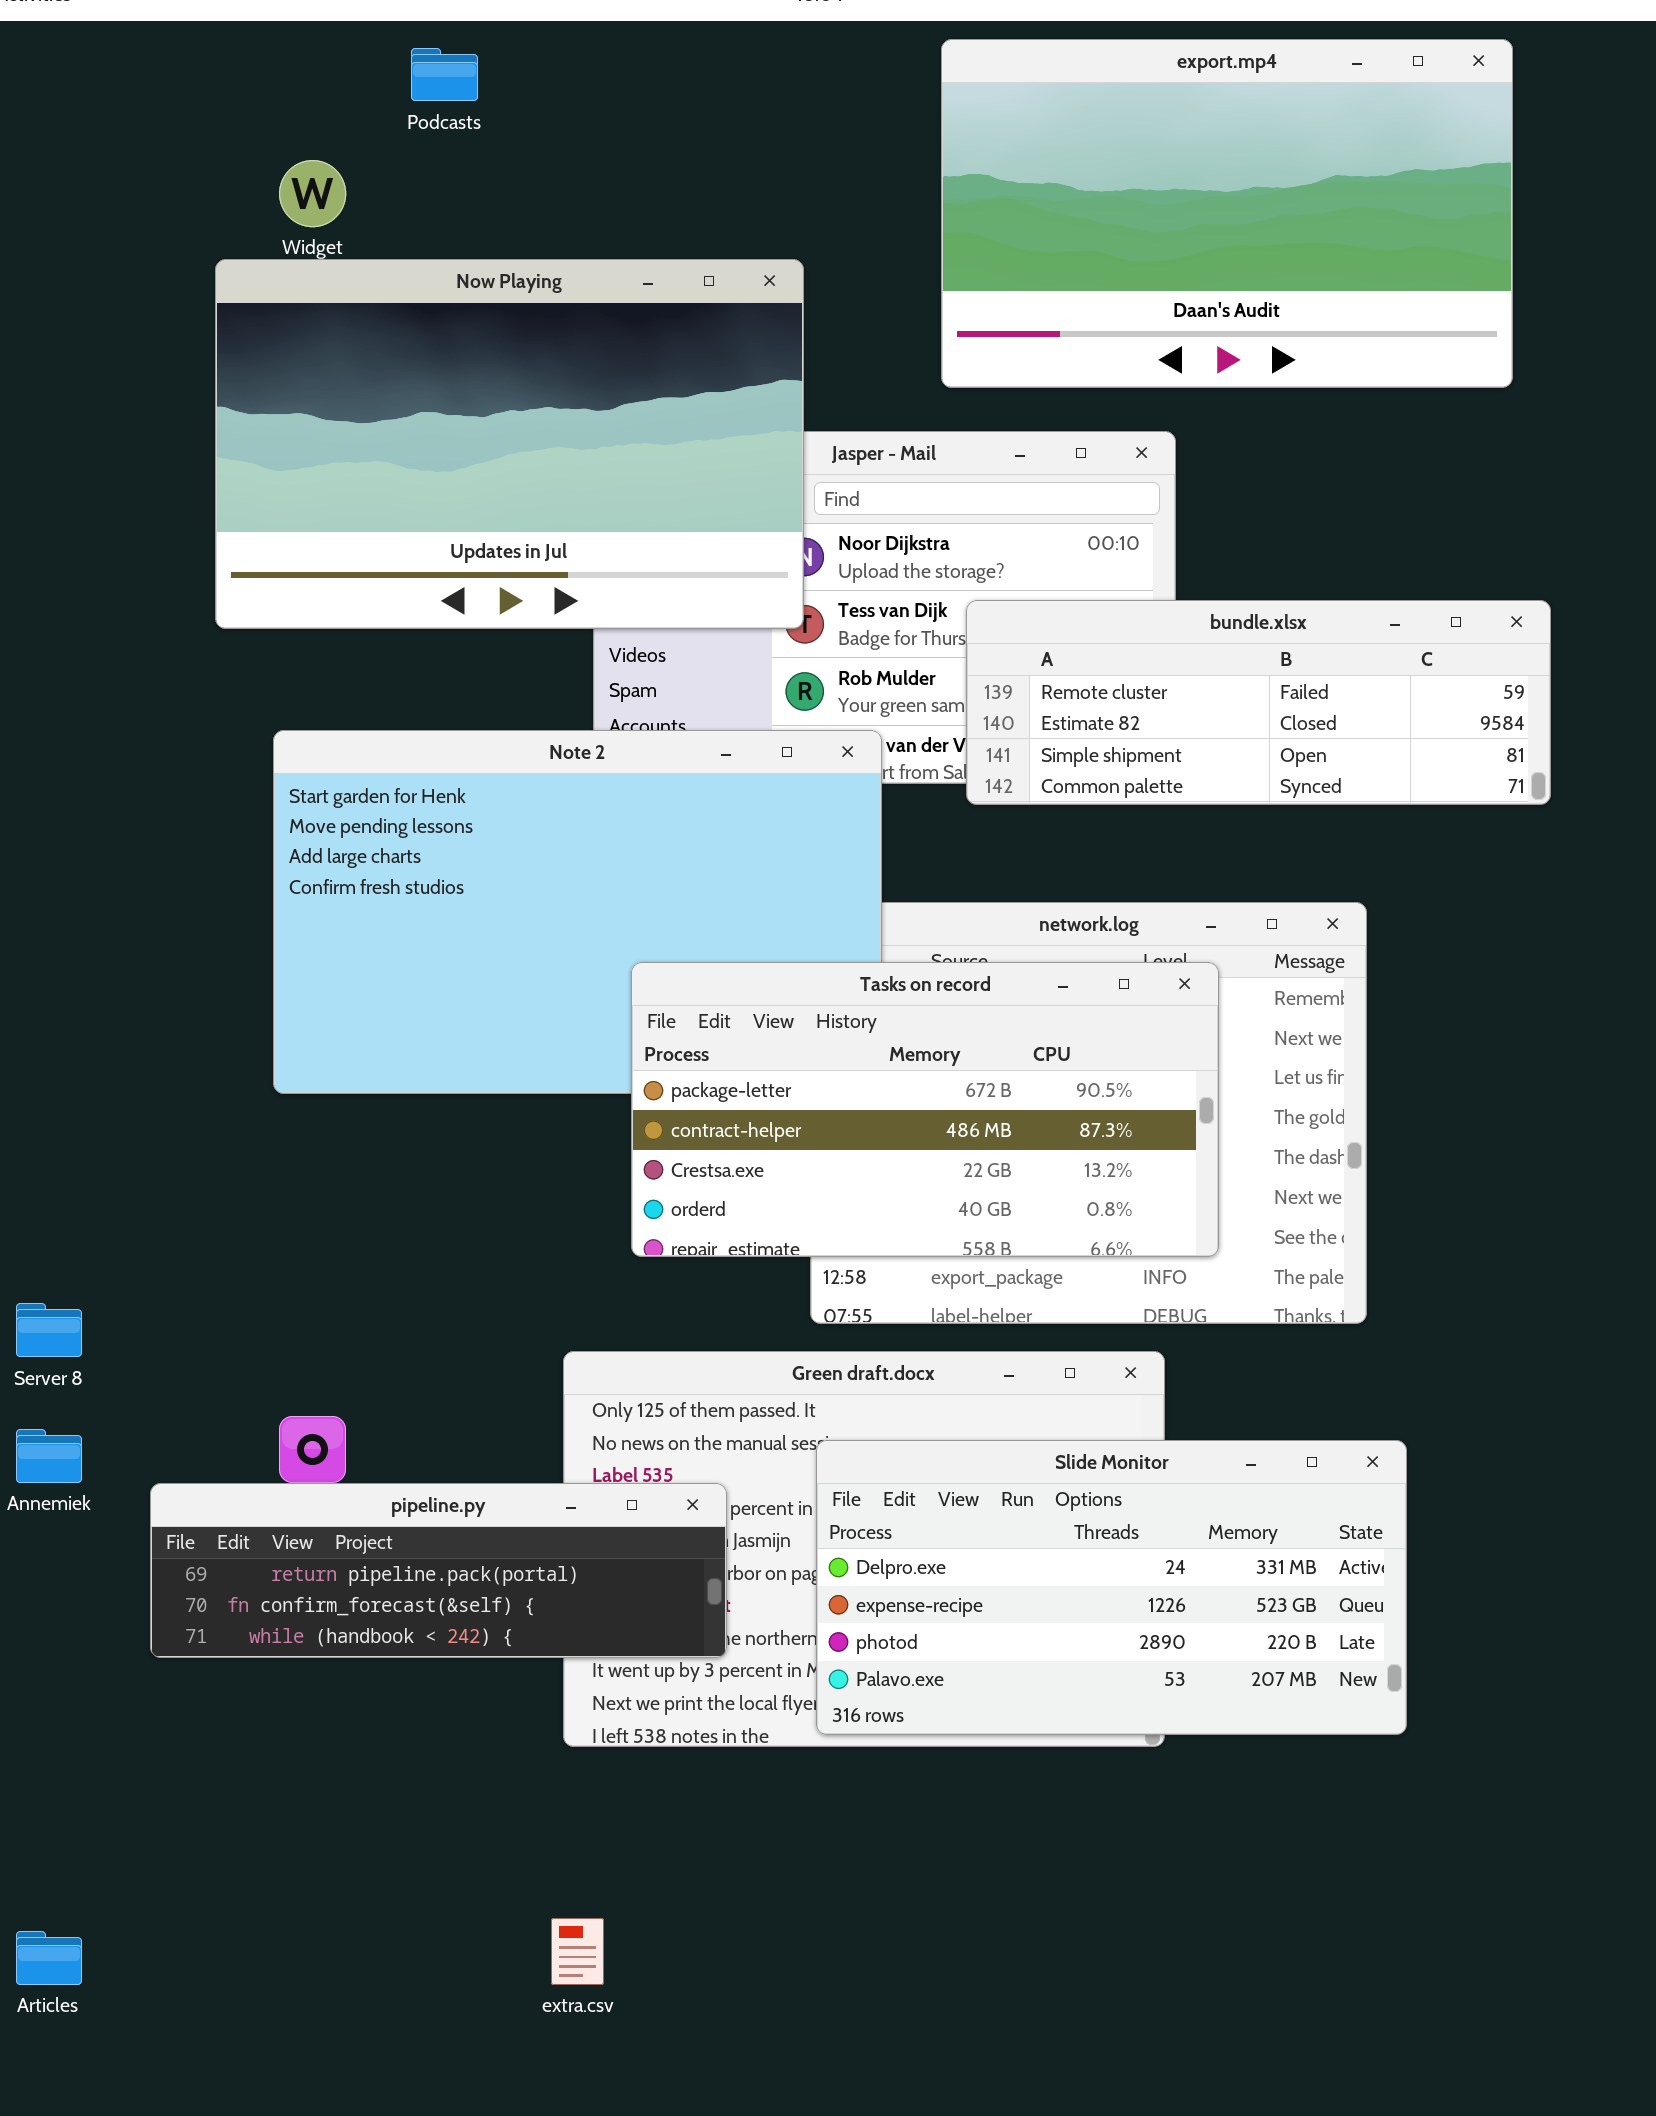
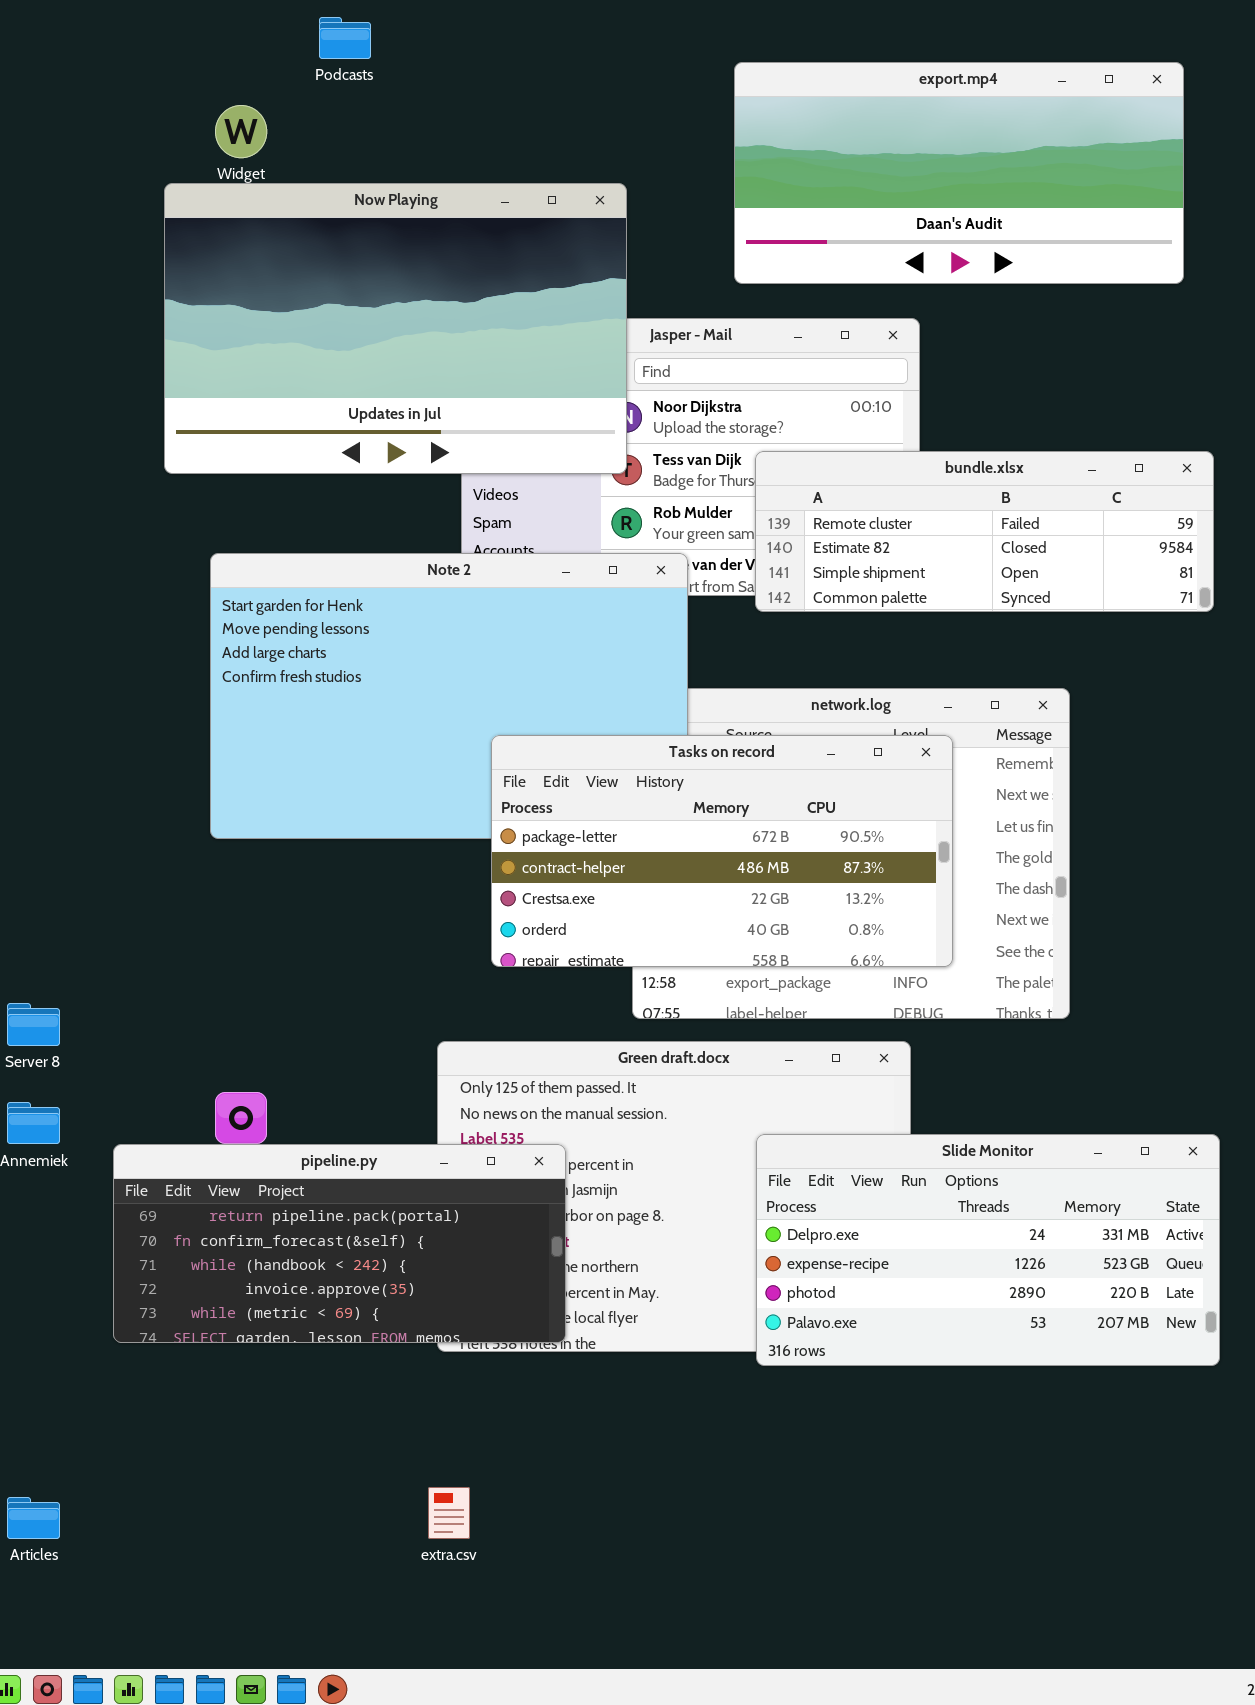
export.mp4: [941,39,1513,388] -> [734,62,1184,284], resized
Slide Monitor: [816,1440,1407,1735] -> [756,1134,1220,1366], moved
pipeline.py: [150,1483,727,1658] -> [113,1144,566,1343], resized

